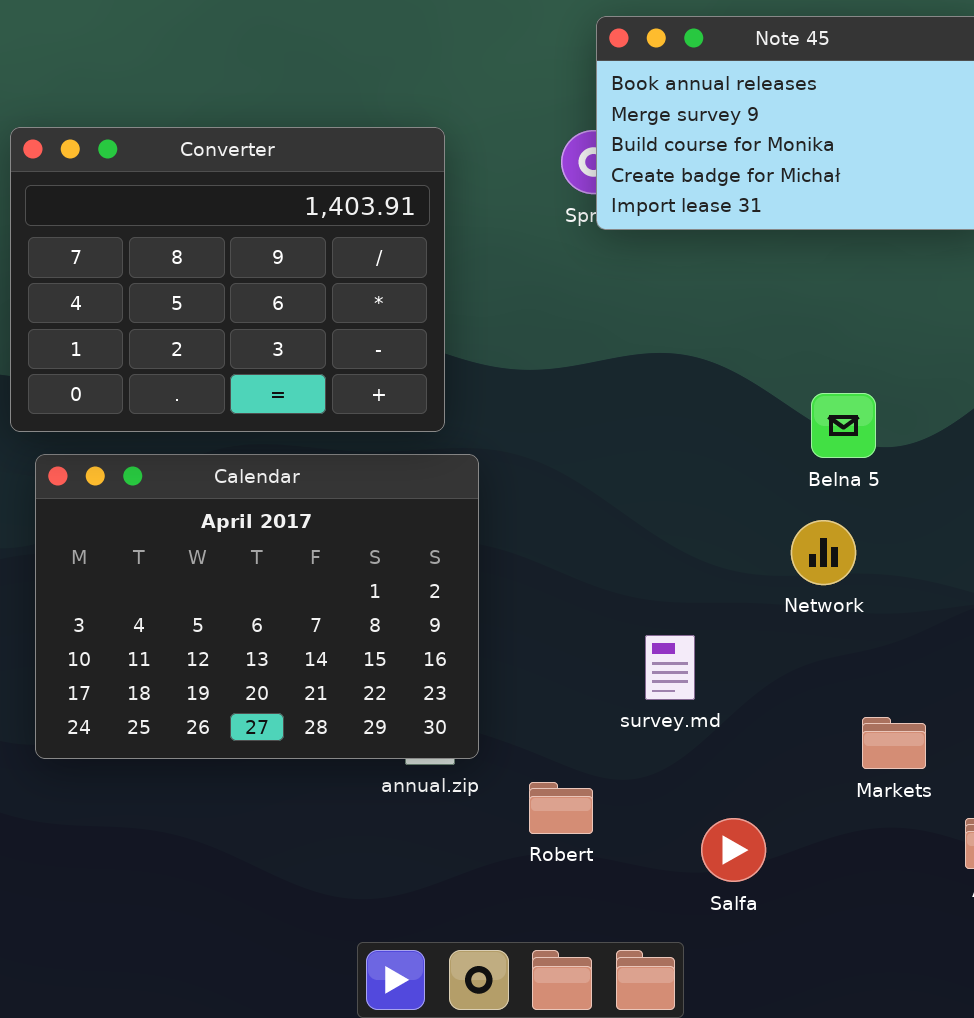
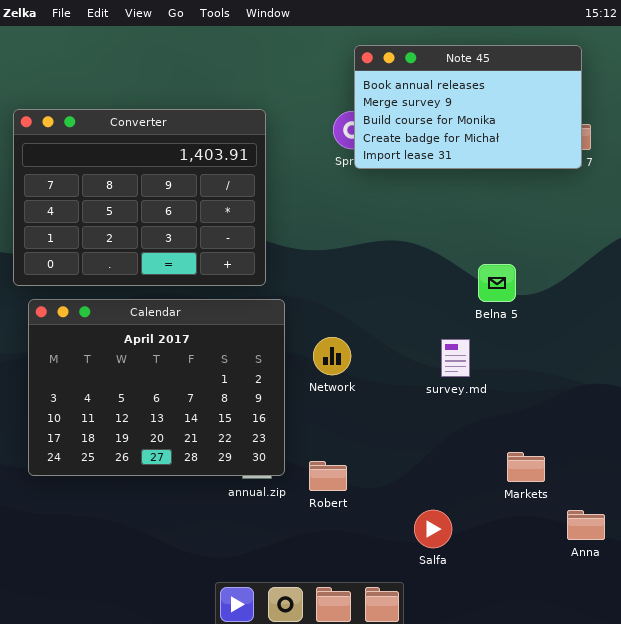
Network: [791,520,856,585] -> [313,337,351,375], moved
survey.md: [645,635,695,700] -> [441,339,470,377], moved
Robert: [529,782,593,834] -> [309,461,347,491], moved

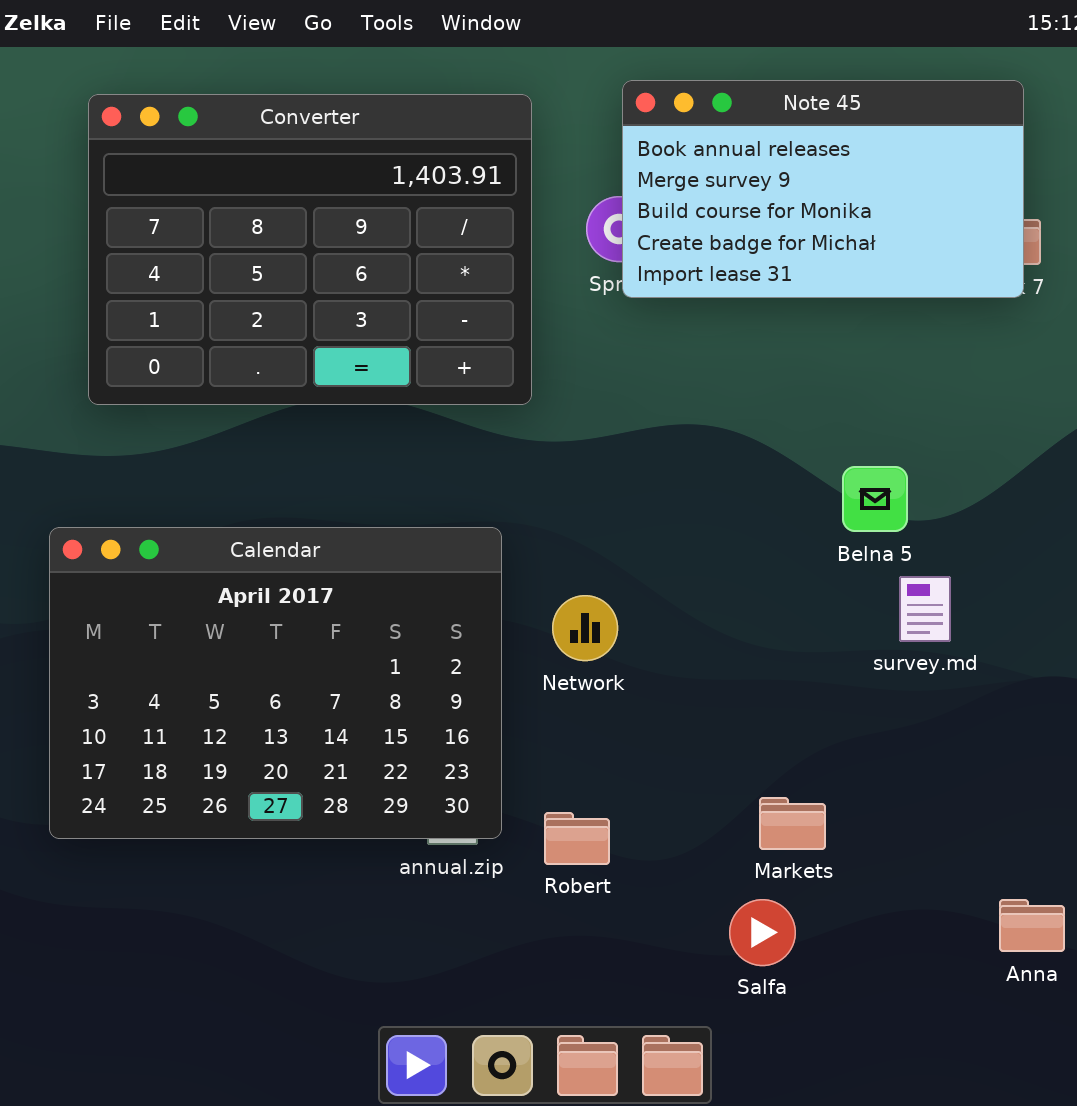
Converter: [13,109,266,286] -> [88,94,532,405], moved
survey.md: [441,339,470,377] -> [899,576,951,642], moved
Markets: [507,452,545,482] -> [759,797,826,850], moved

